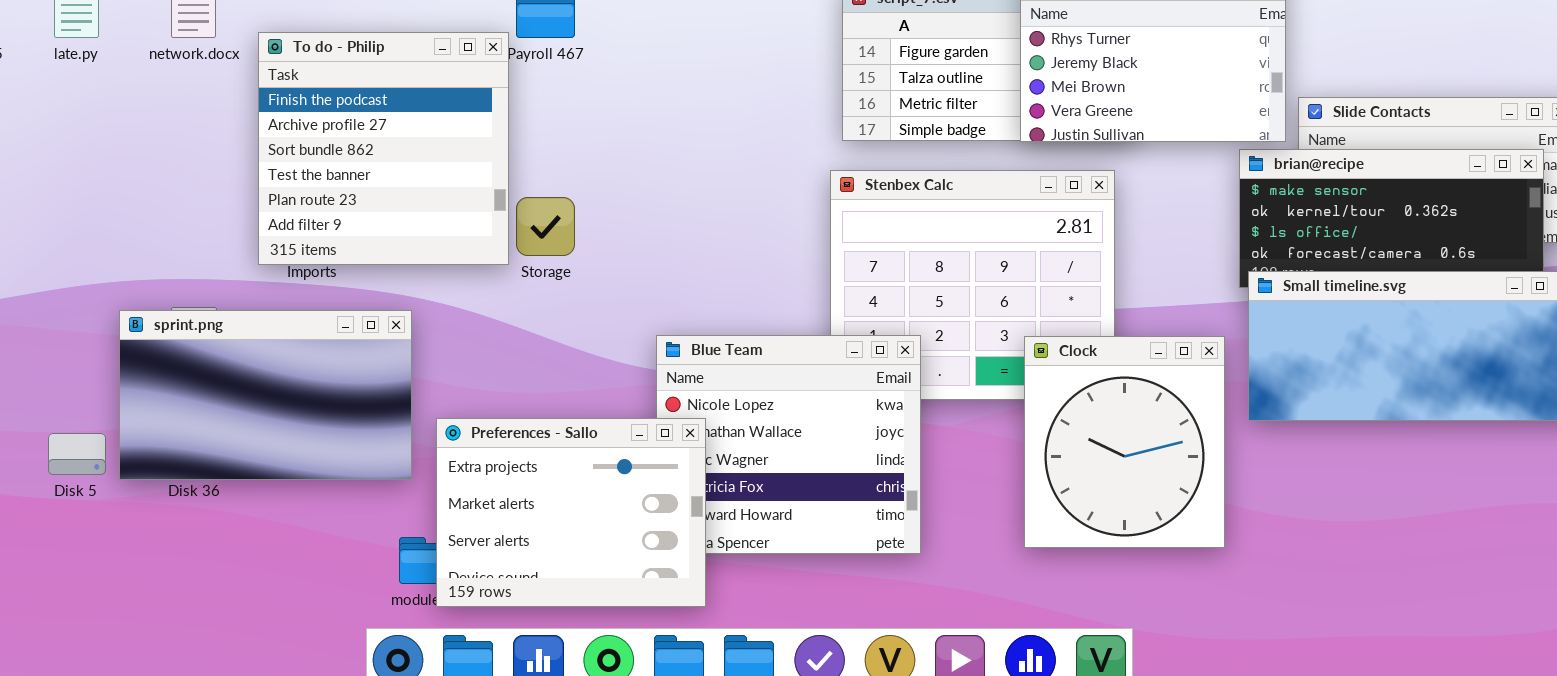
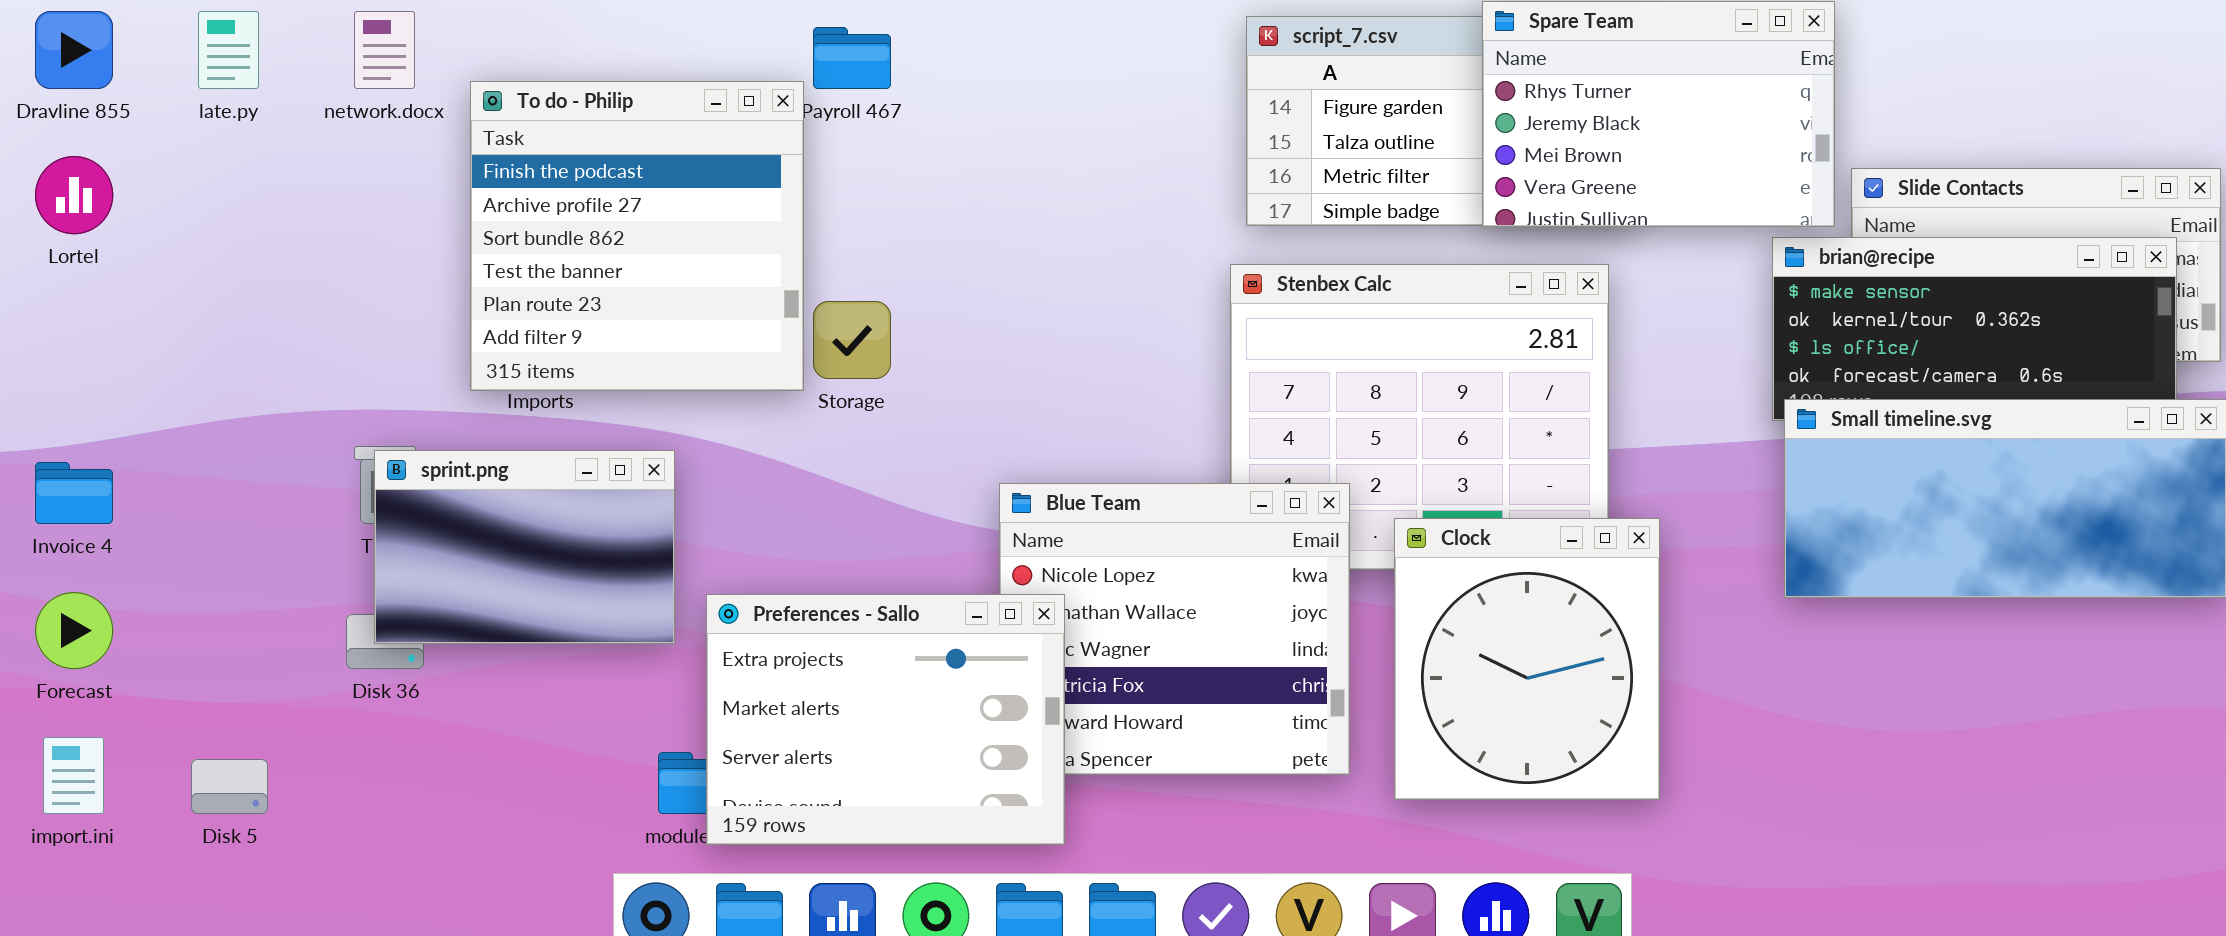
sprint.png: [119,310,412,480] -> [374,450,675,644], resized
Clock: [1024,336,1225,548] -> [1394,518,1660,800], moved
Disk 5: [48,433,106,475] -> [191,759,268,814], moved

